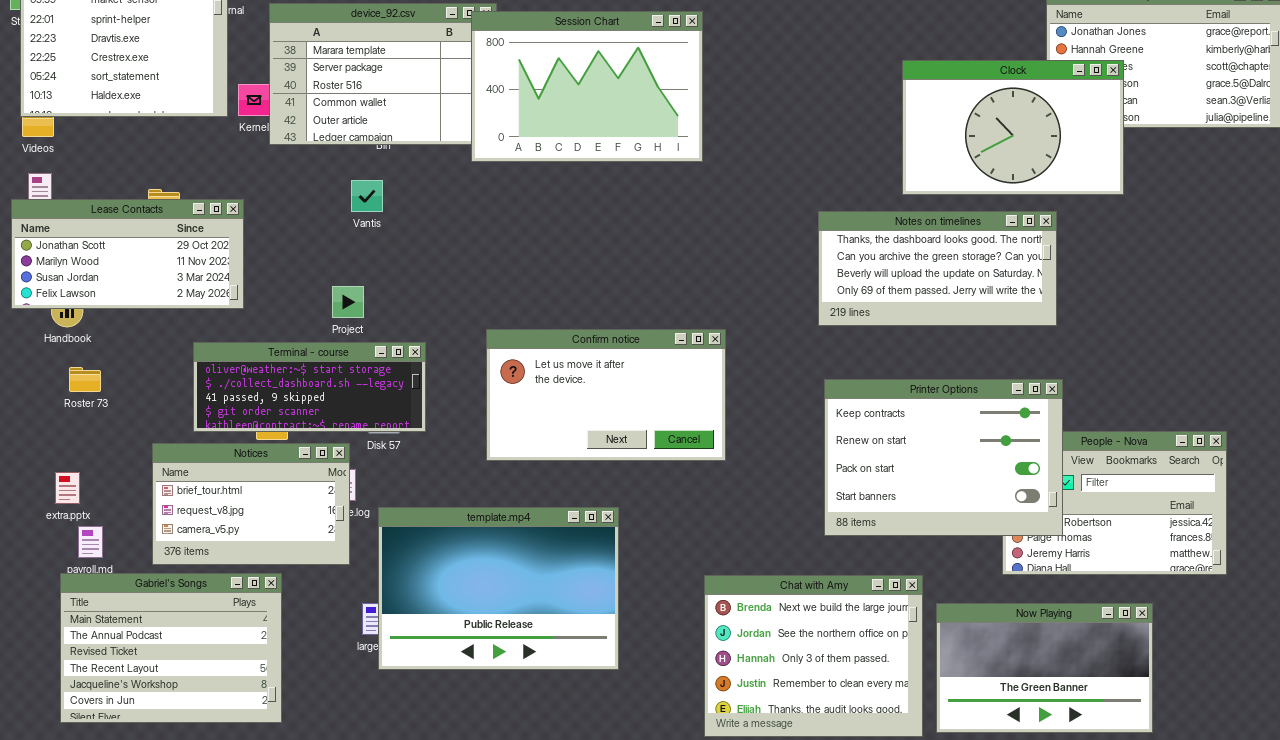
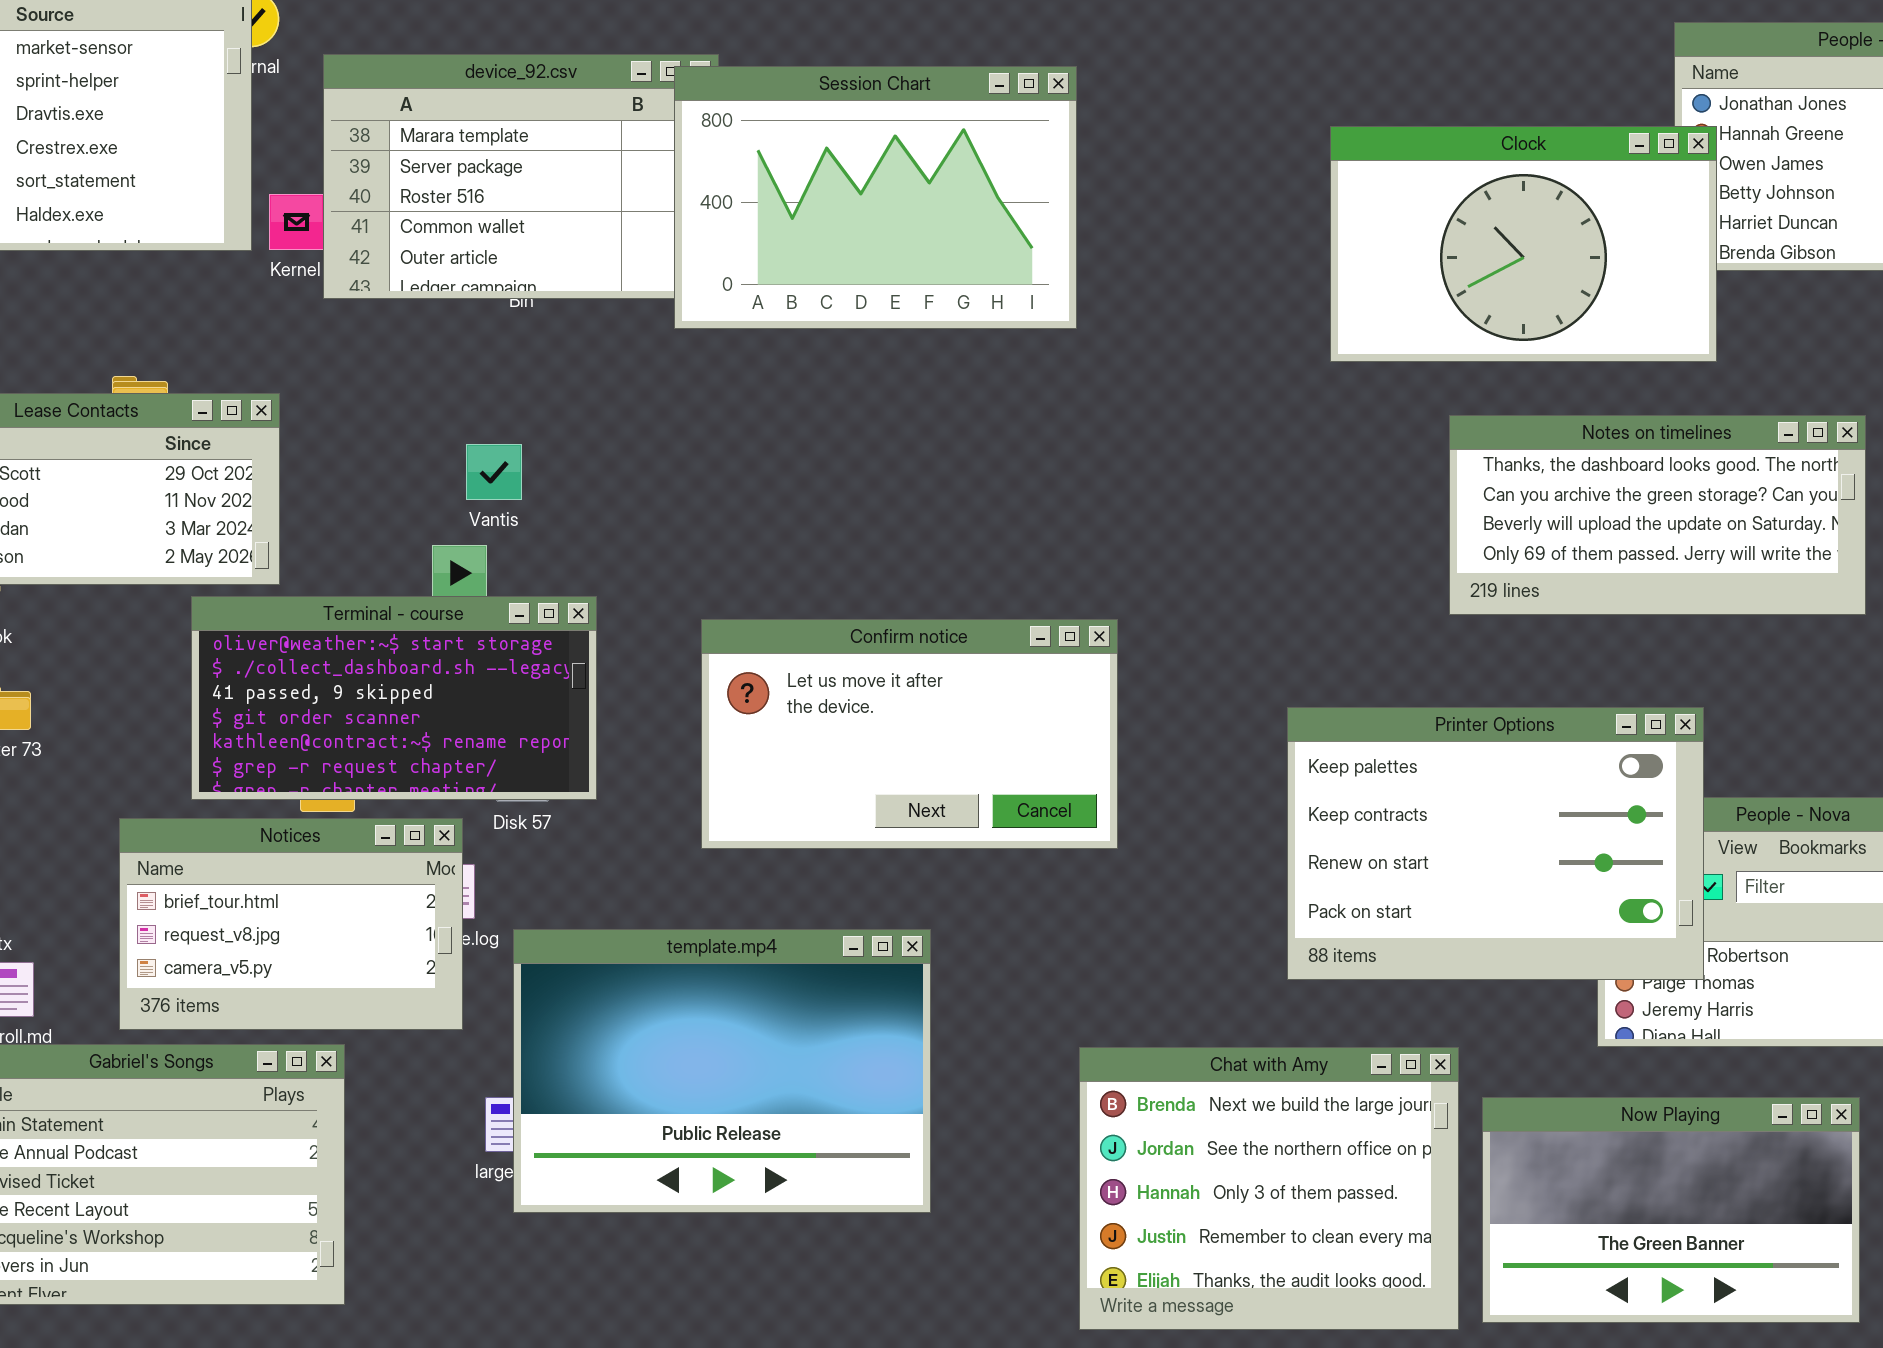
Clock: [902,60,1124,195] -> [1330,126,1717,362], moved
Vantis: [351,180,383,212] -> [466,444,522,500], moved
Notes on timelines: [818,211,1057,326] -> [1449,415,1866,615], moved
Terminal - course: [193,342,426,432] -> [191,596,597,800], resized
Printer Options: [824,379,1063,536] -> [1287,707,1704,980], scrolled up 1 row

